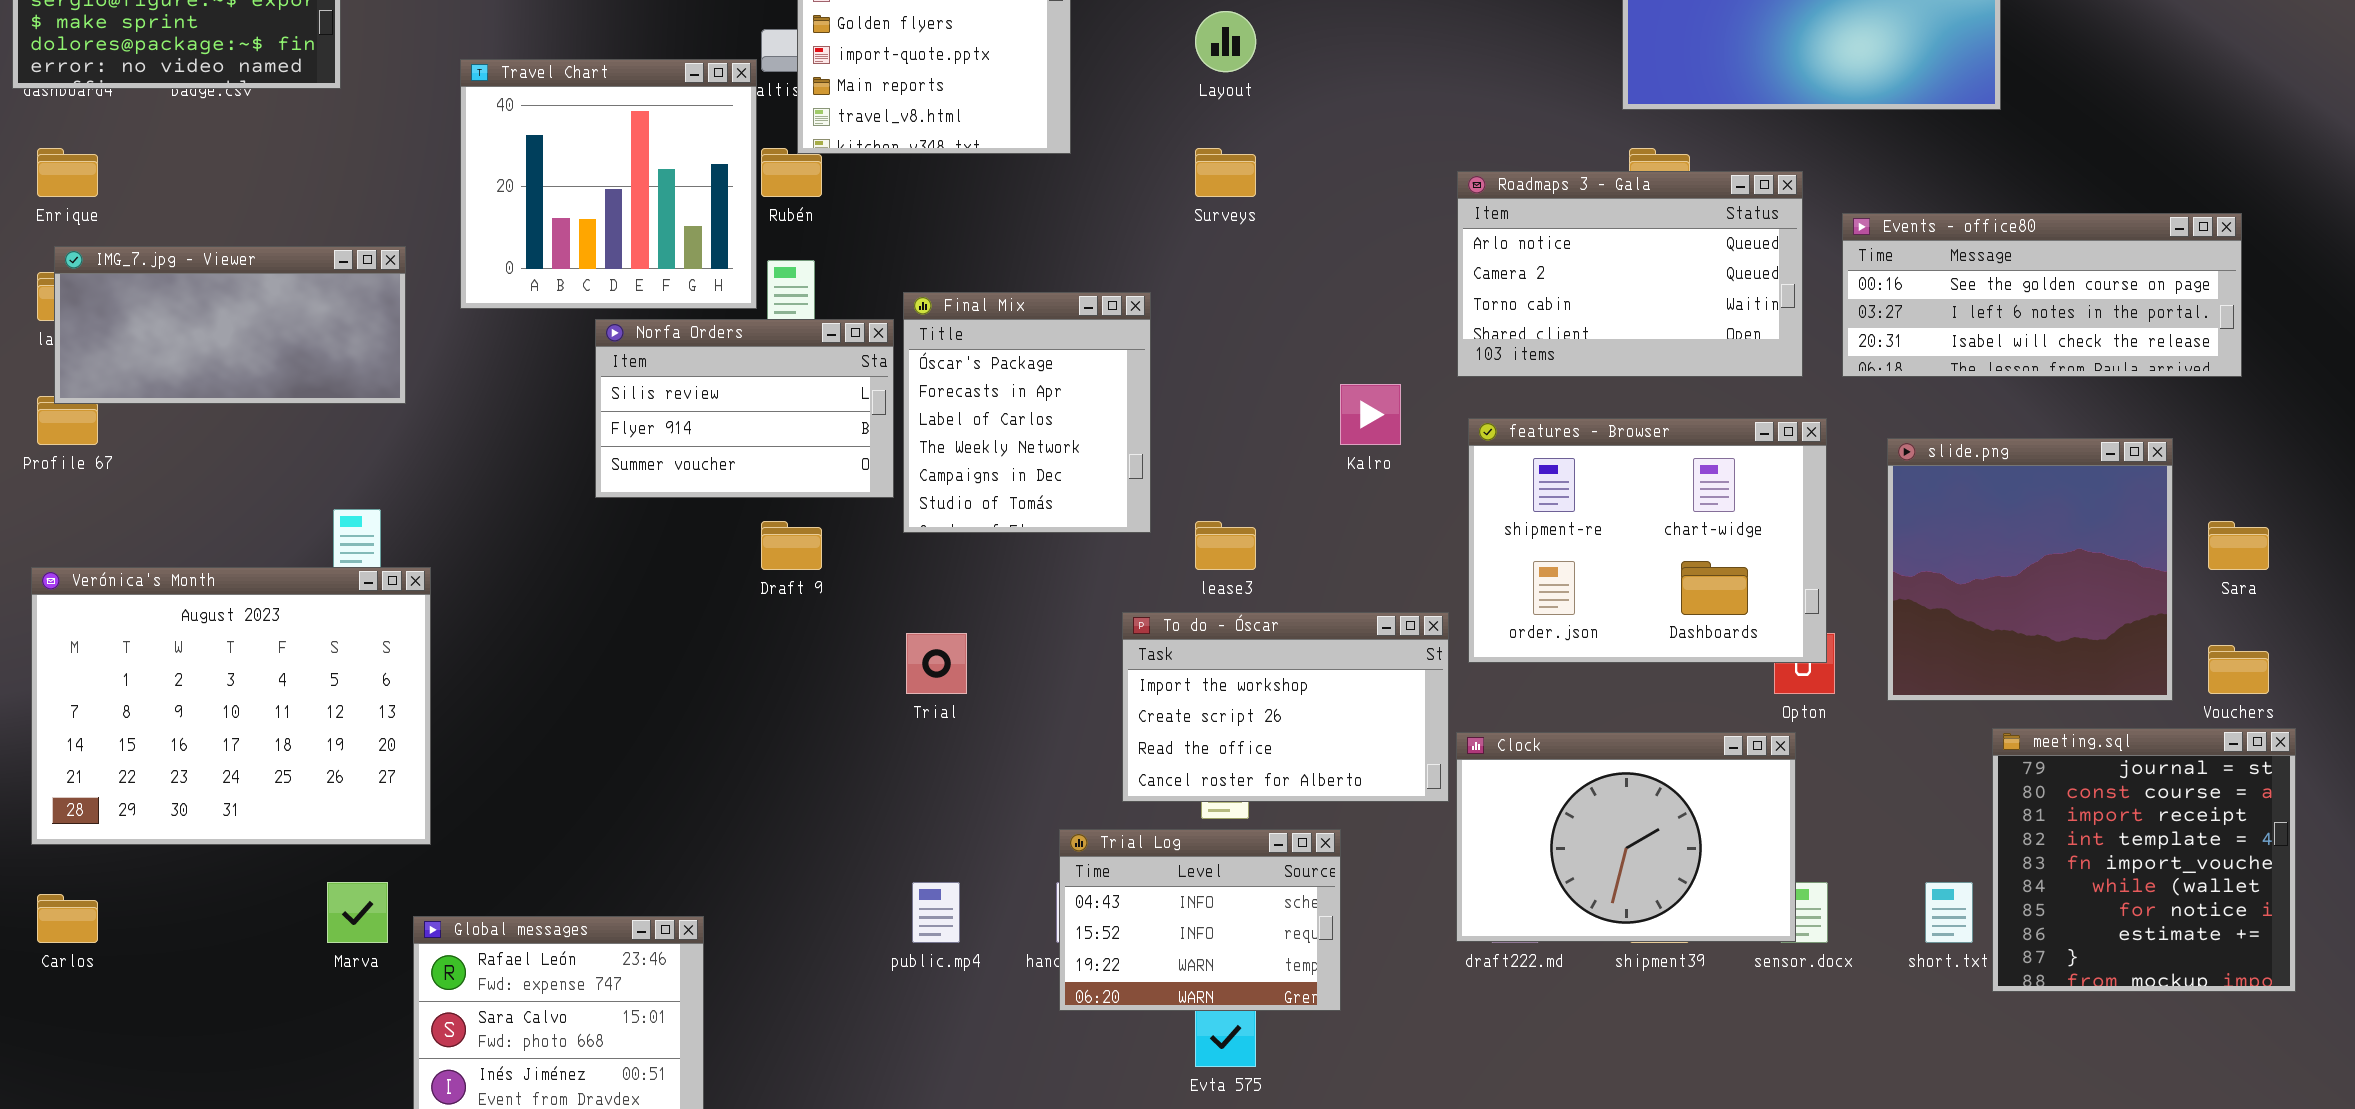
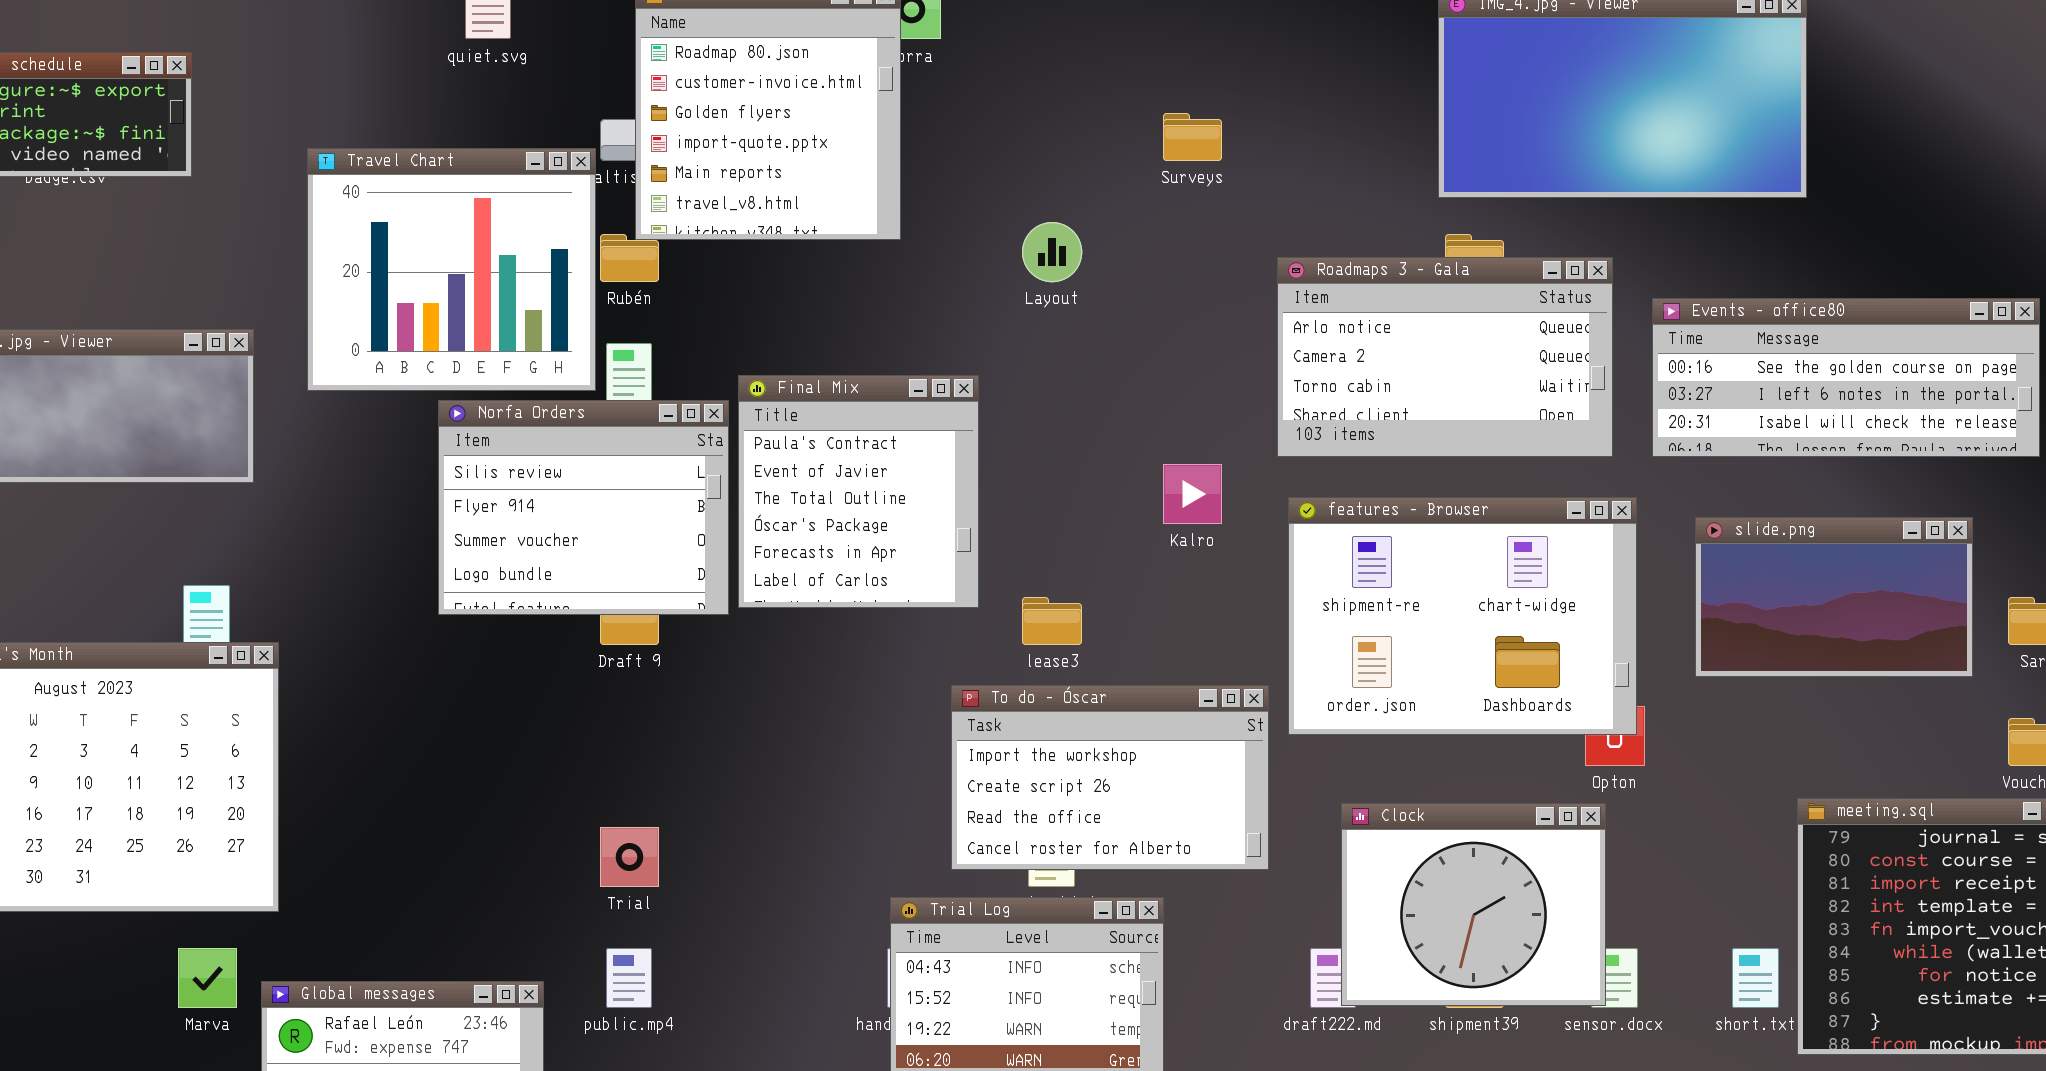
Layout: [1195,11,1256,72] -> [1022,222,1082,282], moved
Surveys: [1195,148,1256,197] -> [1163,113,1222,161], moved
Final Mix: [903,292,1151,533] -> [738,375,979,608], scrolled up 3 rows
Norfa Orders: [595,319,894,498] -> [438,400,729,615], resized
slide.png: [1887,438,2173,701] -> [1695,517,1973,677], resized
Trial: [906,633,967,694] -> [600,827,659,887], moved
Clock: [1456,732,1796,942] -> [1341,803,1606,1006], resized
public.mp4: [912,882,960,943] -> [606,948,652,1008], moved

